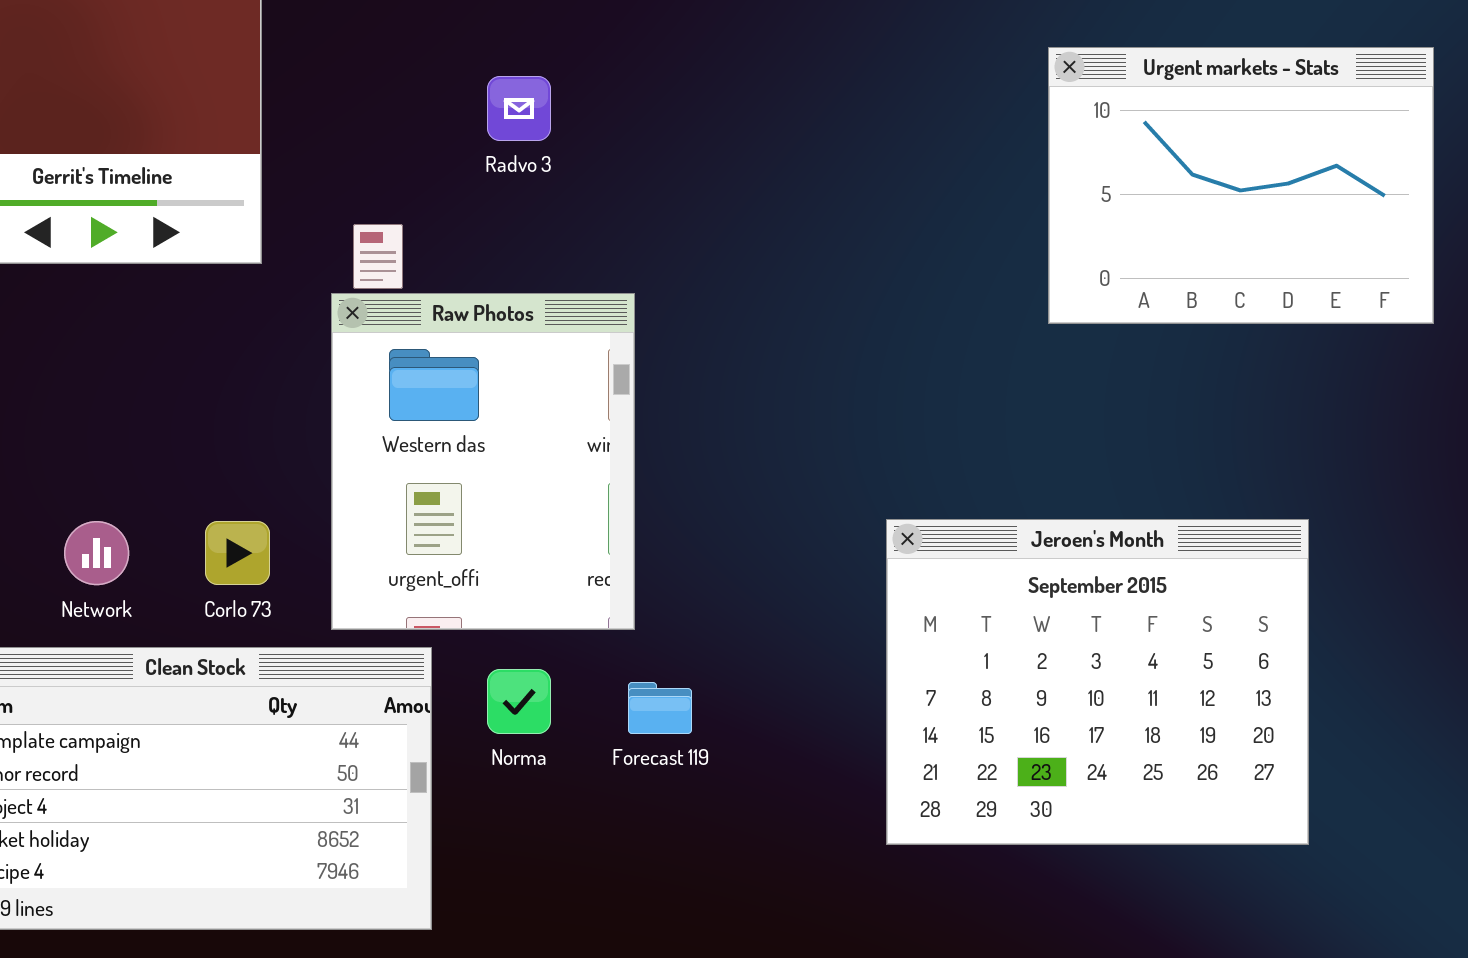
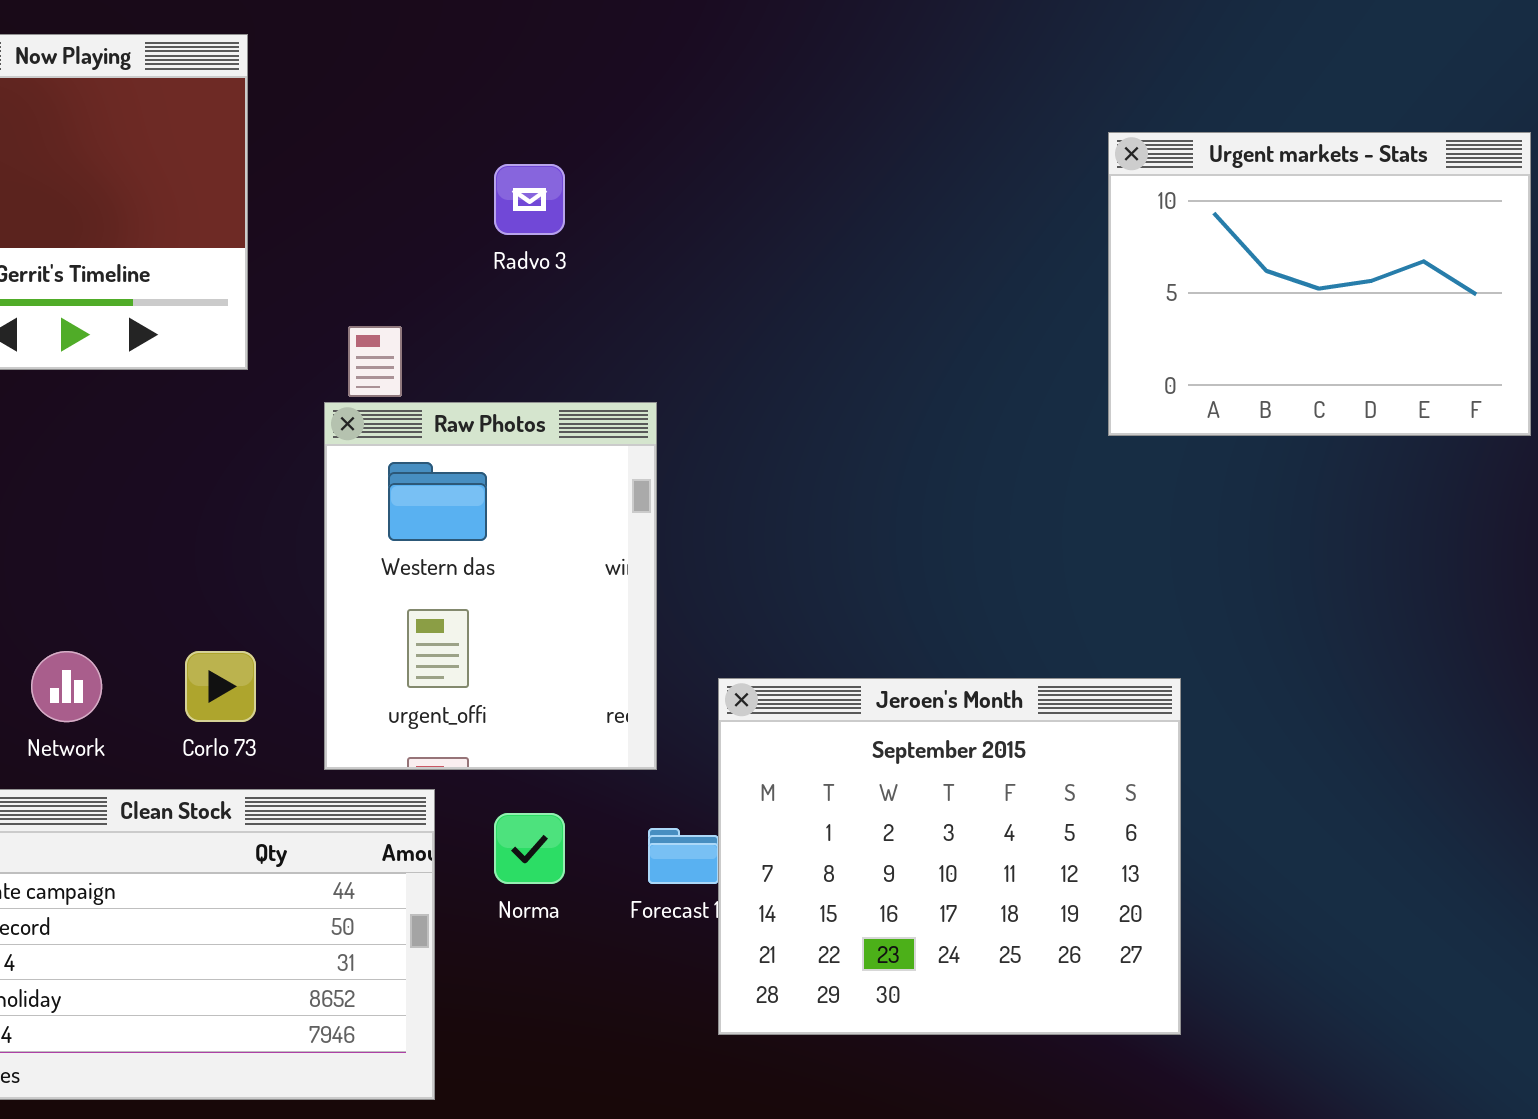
Jeroen's Month: [886,519,1309,845] -> [718,678,1181,1035], moved

